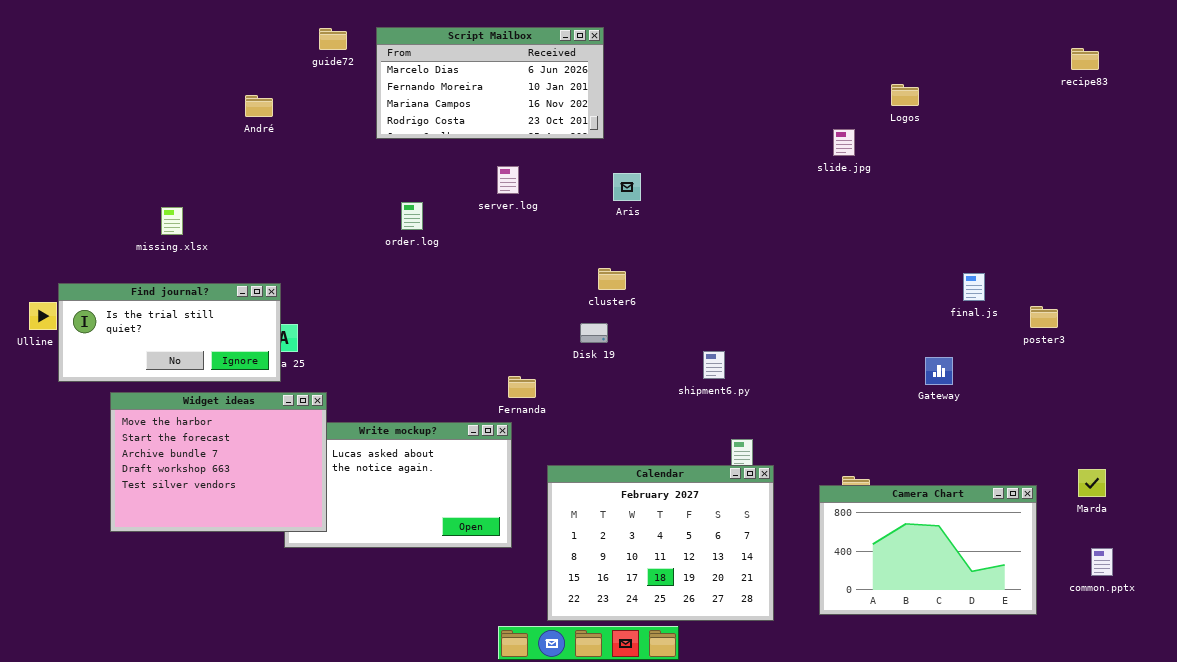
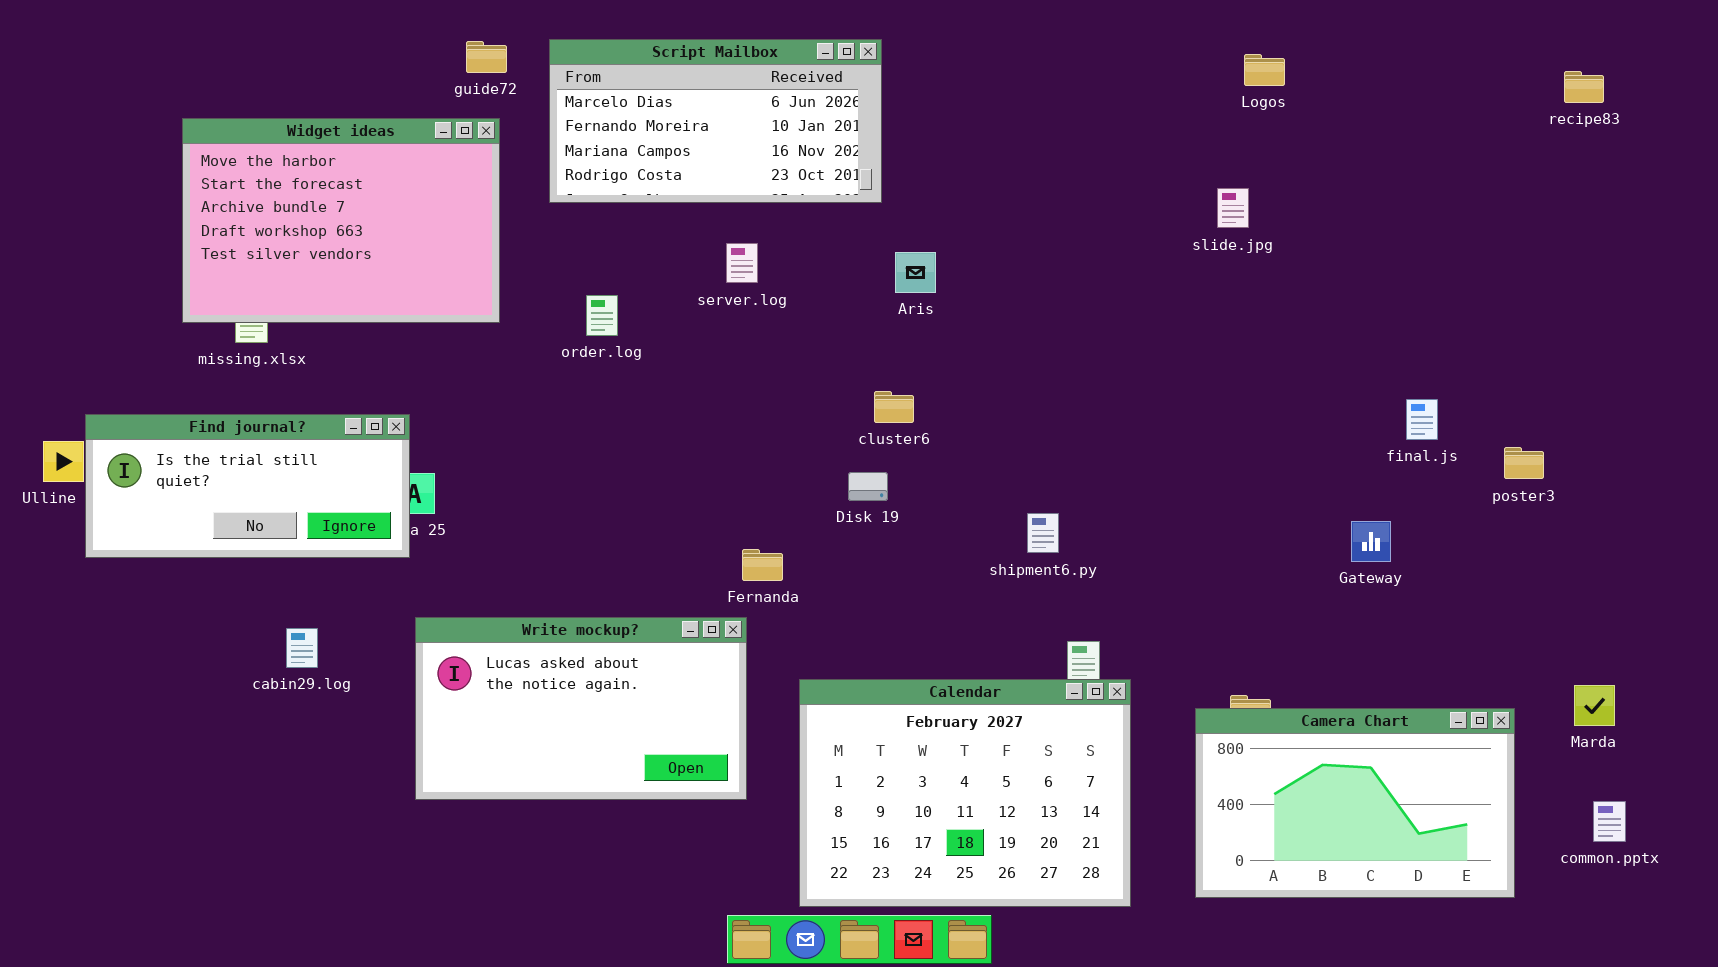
Logos: [891,84,919,106] -> [1244,54,1285,86], moved
Widget ideas: [110,392,327,532] -> [182,118,500,323], moved

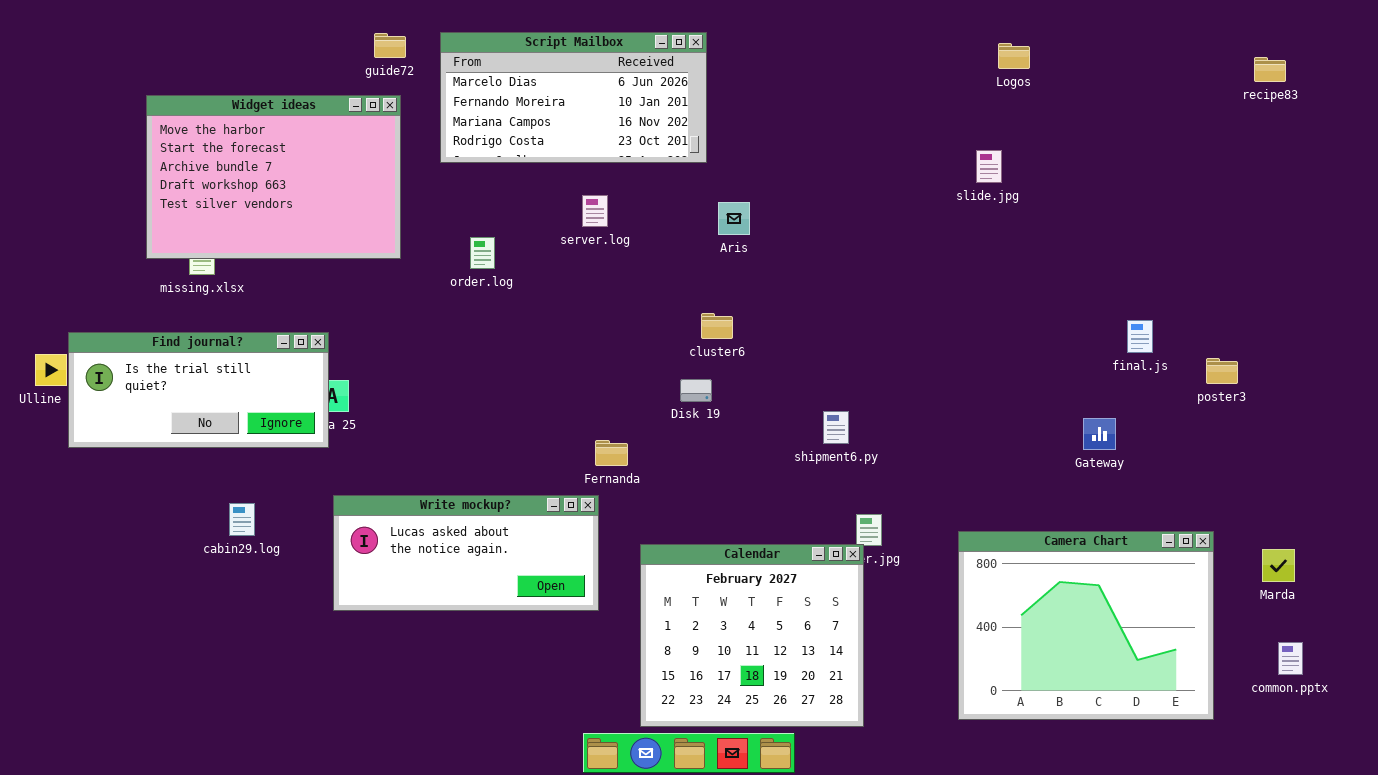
Write mockup?: [415,617,747,800] -> [333,495,599,611], resized
Calendar: [799,679,1131,907] -> [640,544,864,727], resized
Camera Chart: [1195,708,1515,898] -> [958,531,1214,720], resized

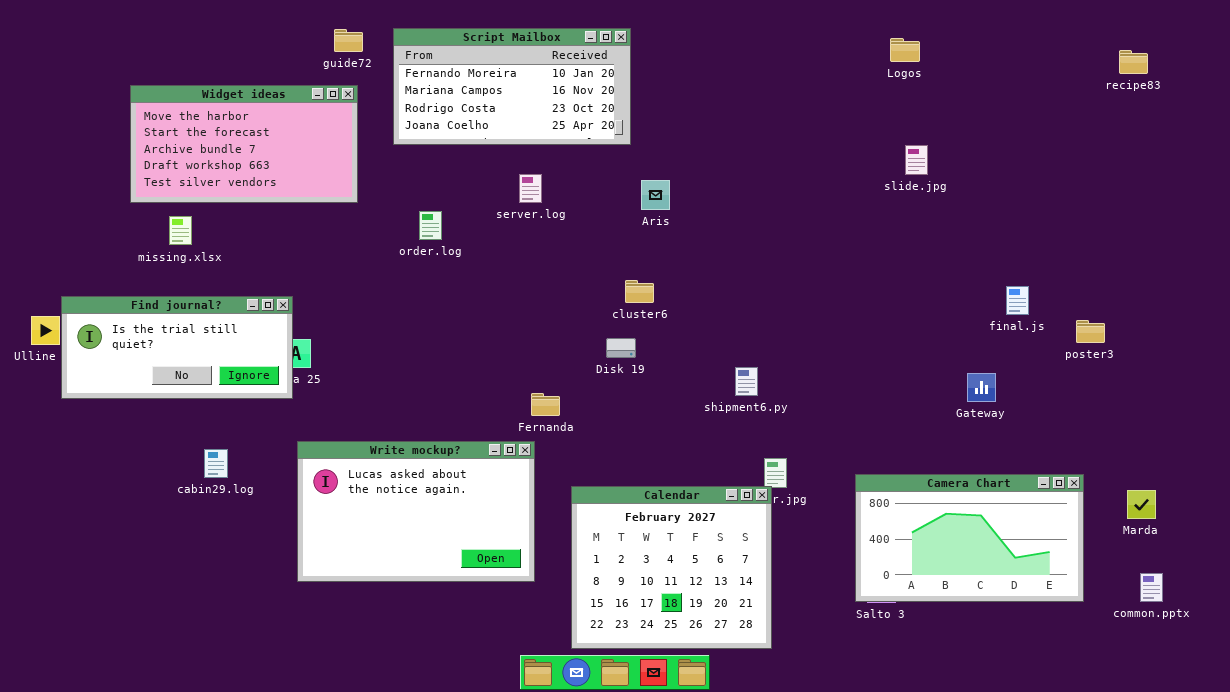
Script Mailbox: [440,32,707,163] -> [393,28,631,145], scrolled down 1 row
Widget ideas: [146,95,401,259] -> [130,85,358,203], resized
slide.jpg: [976,150,1002,183] -> [905,145,928,175], moved
Write mockup?: [333,495,599,611] -> [297,441,535,582], resized
Camera Chart: [958,531,1214,720] -> [855,474,1084,602], resized

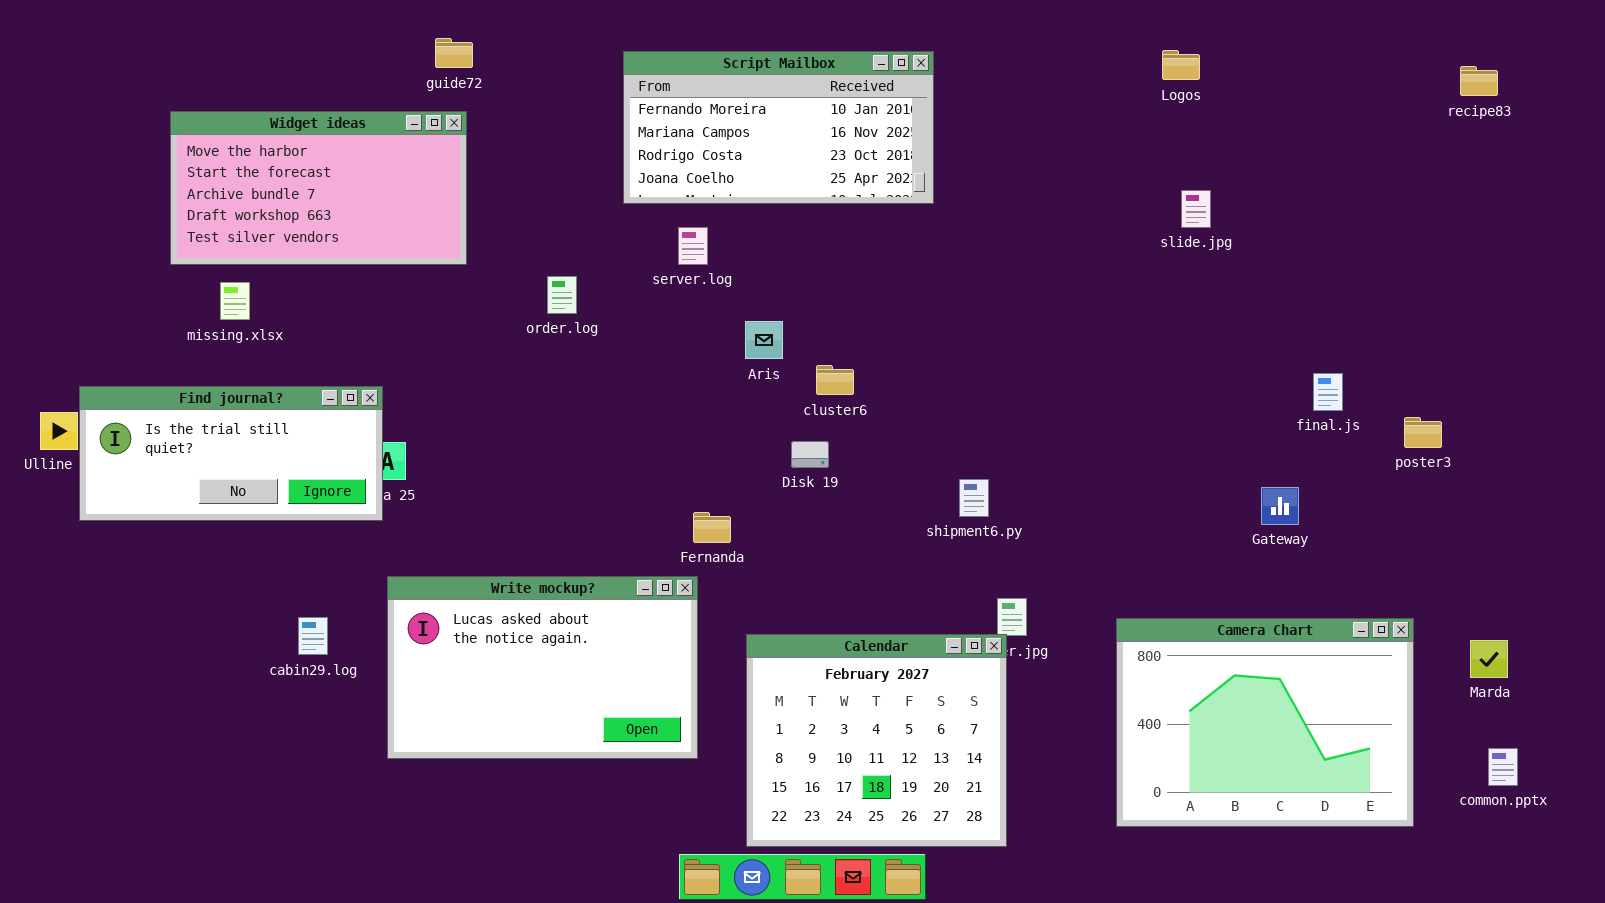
Script Mailbox: [393,28,631,145] -> [623,51,934,204], moved
Aris: [641,180,670,210] -> [745,321,783,359], moved
cabin29.log: [204,449,228,478] -> [298,617,328,655], moved
Camera Chart: [855,474,1084,602] -> [1116,618,1414,827], resized

